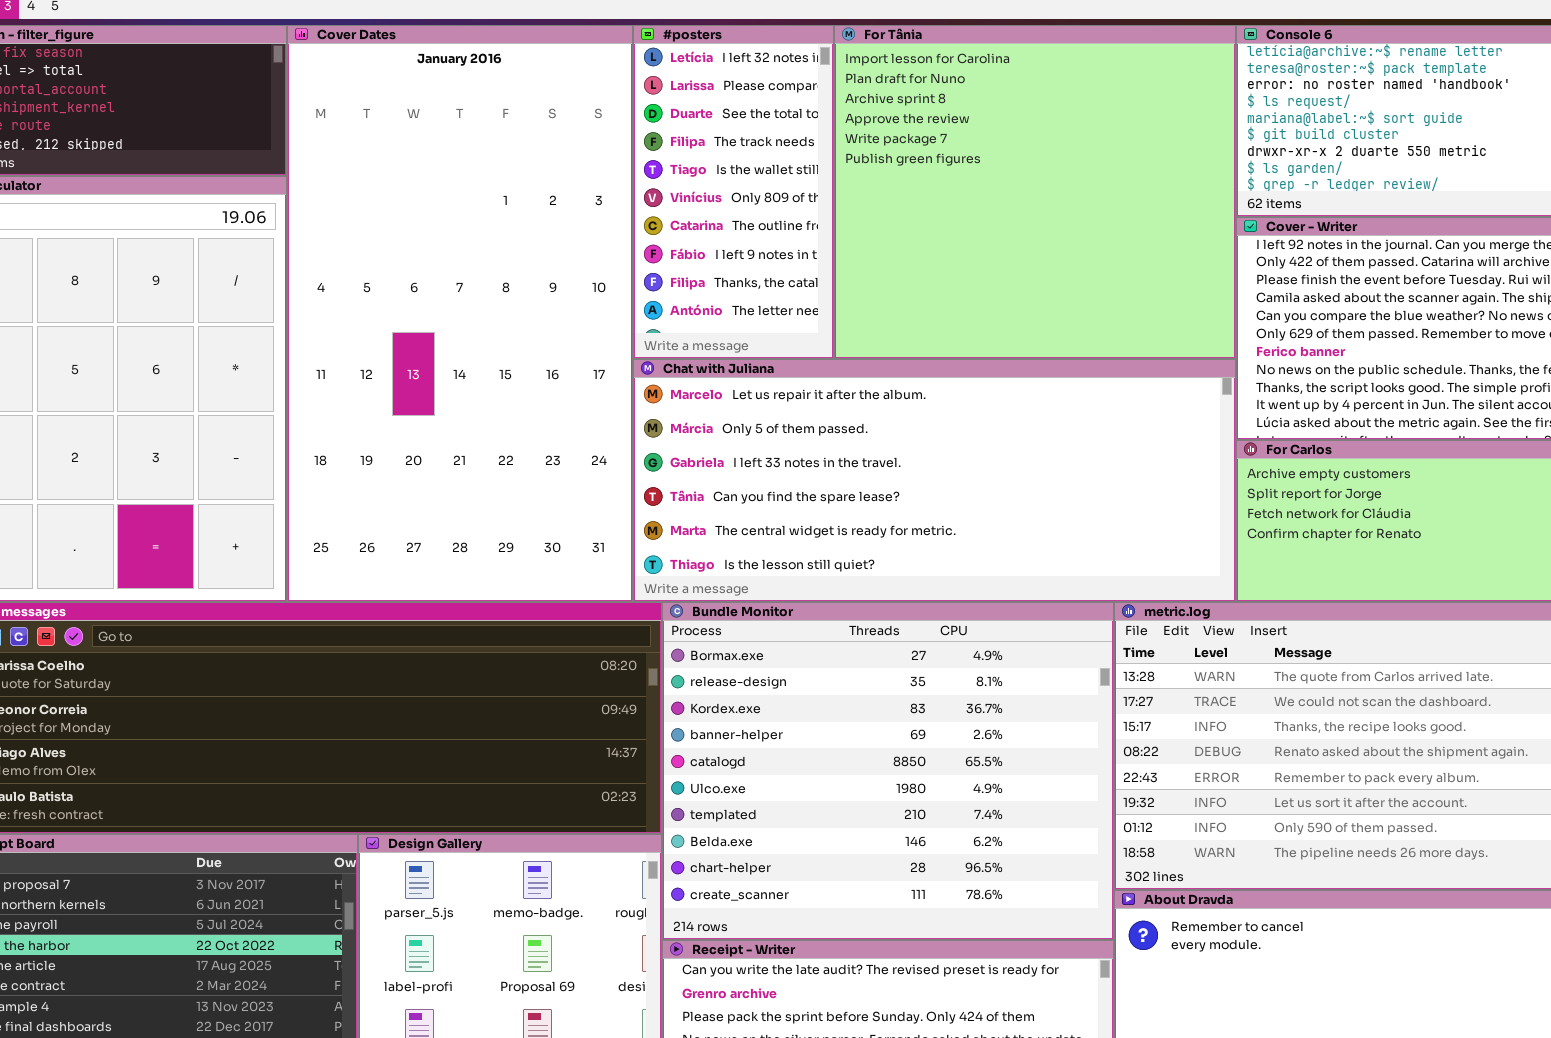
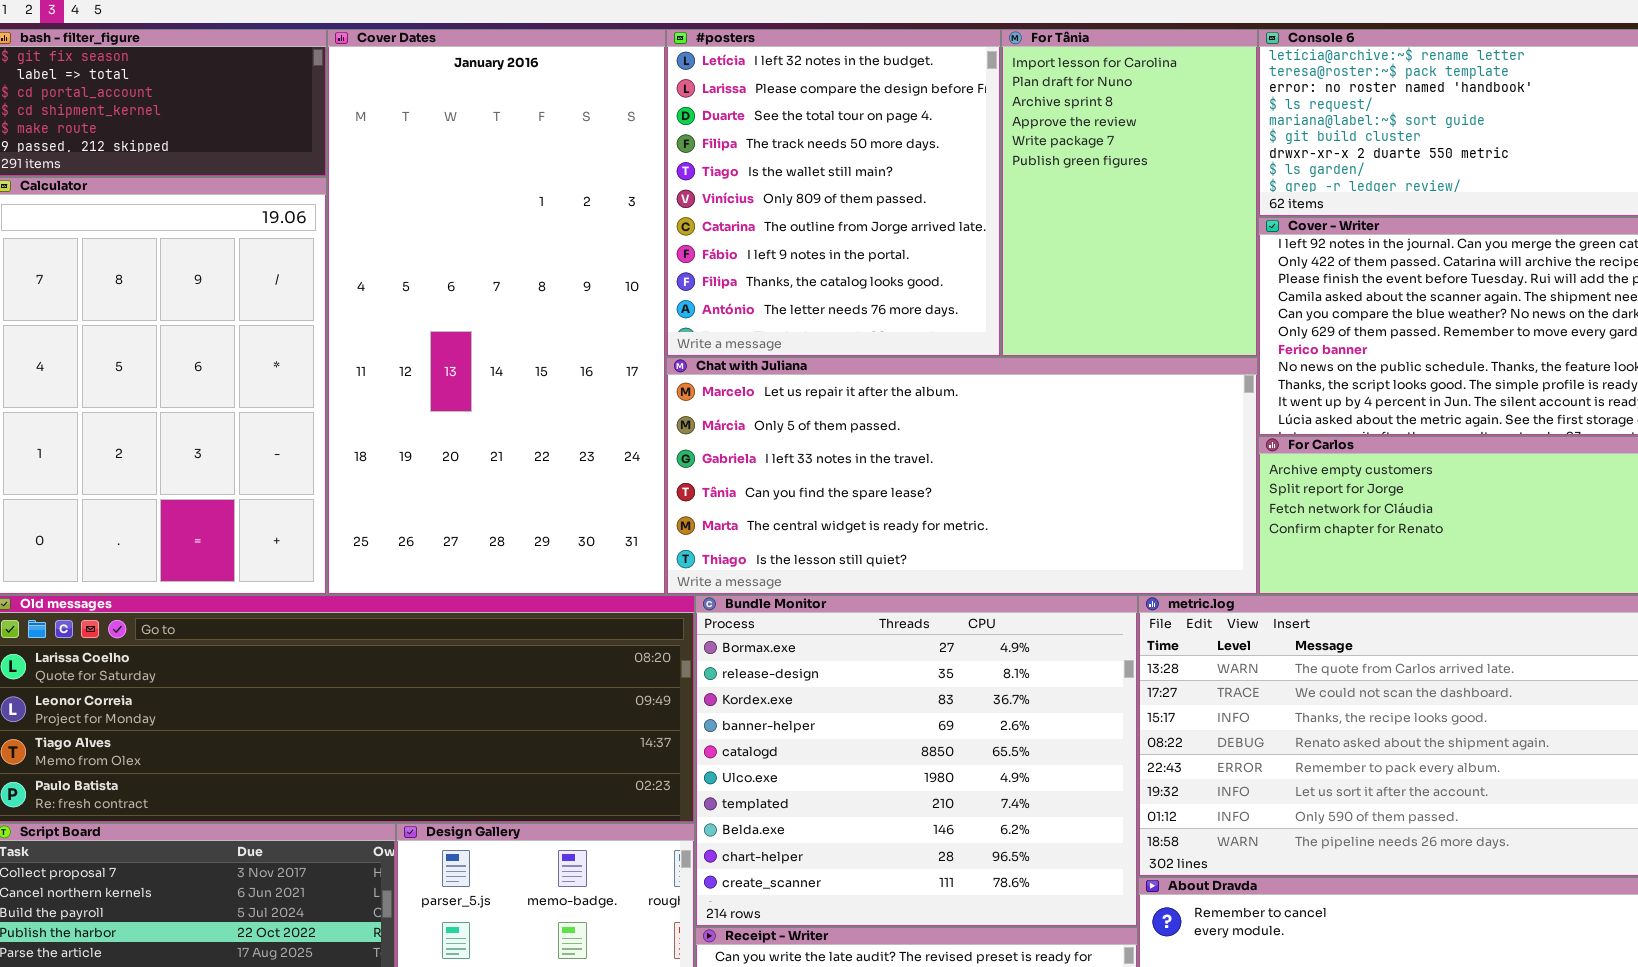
#posters: [633,25,834,359] -> [666,29,1001,357], resized
For Tânia: [834,25,1236,359] -> [1001,29,1258,357], resized

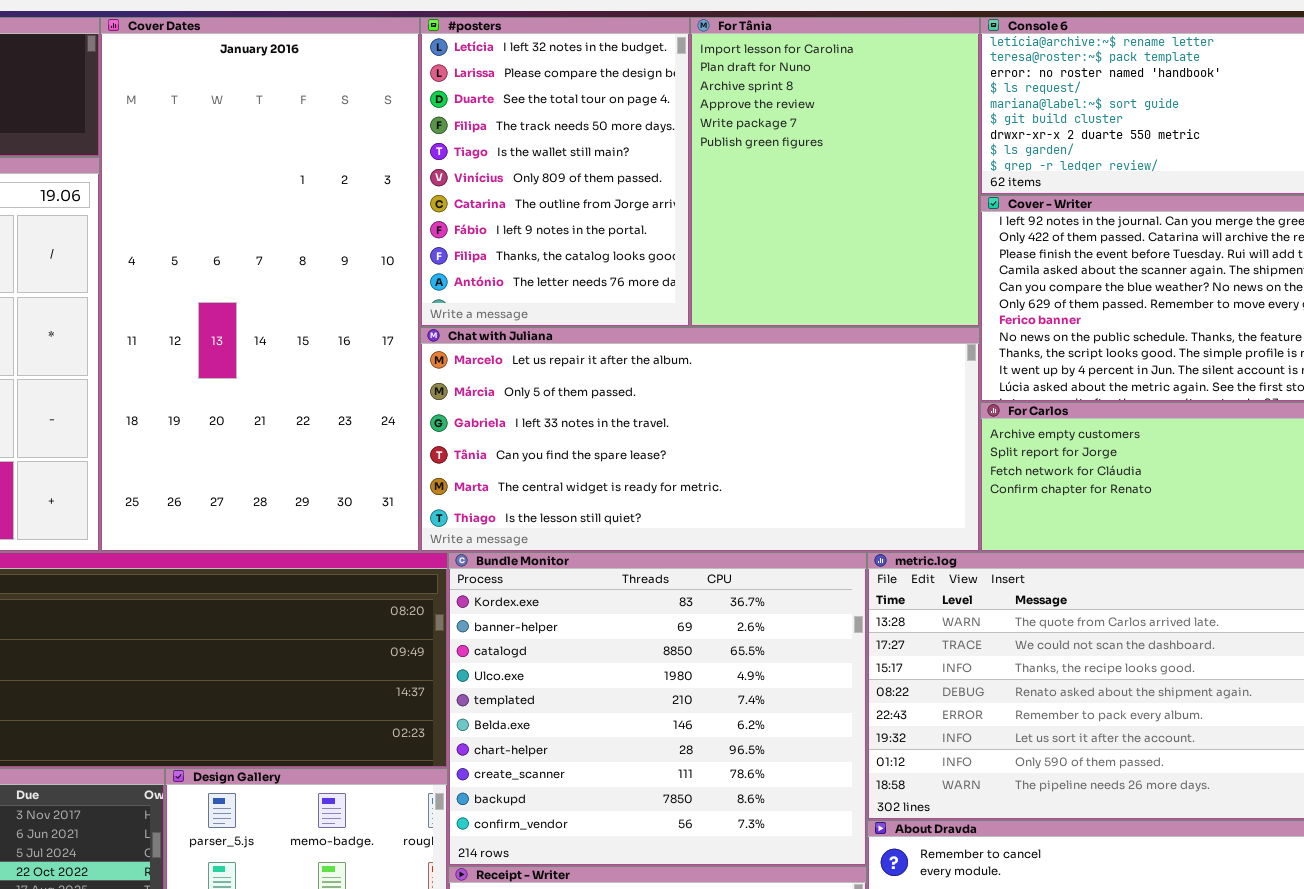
#posters: [666,29,1001,357] -> [420,17,690,327], resized
For Tânia: [1001,29,1258,357] -> [690,17,980,327], resized
Bundle Monitor: [695,595,1138,927] -> [448,552,867,866], scrolled down 2 rows

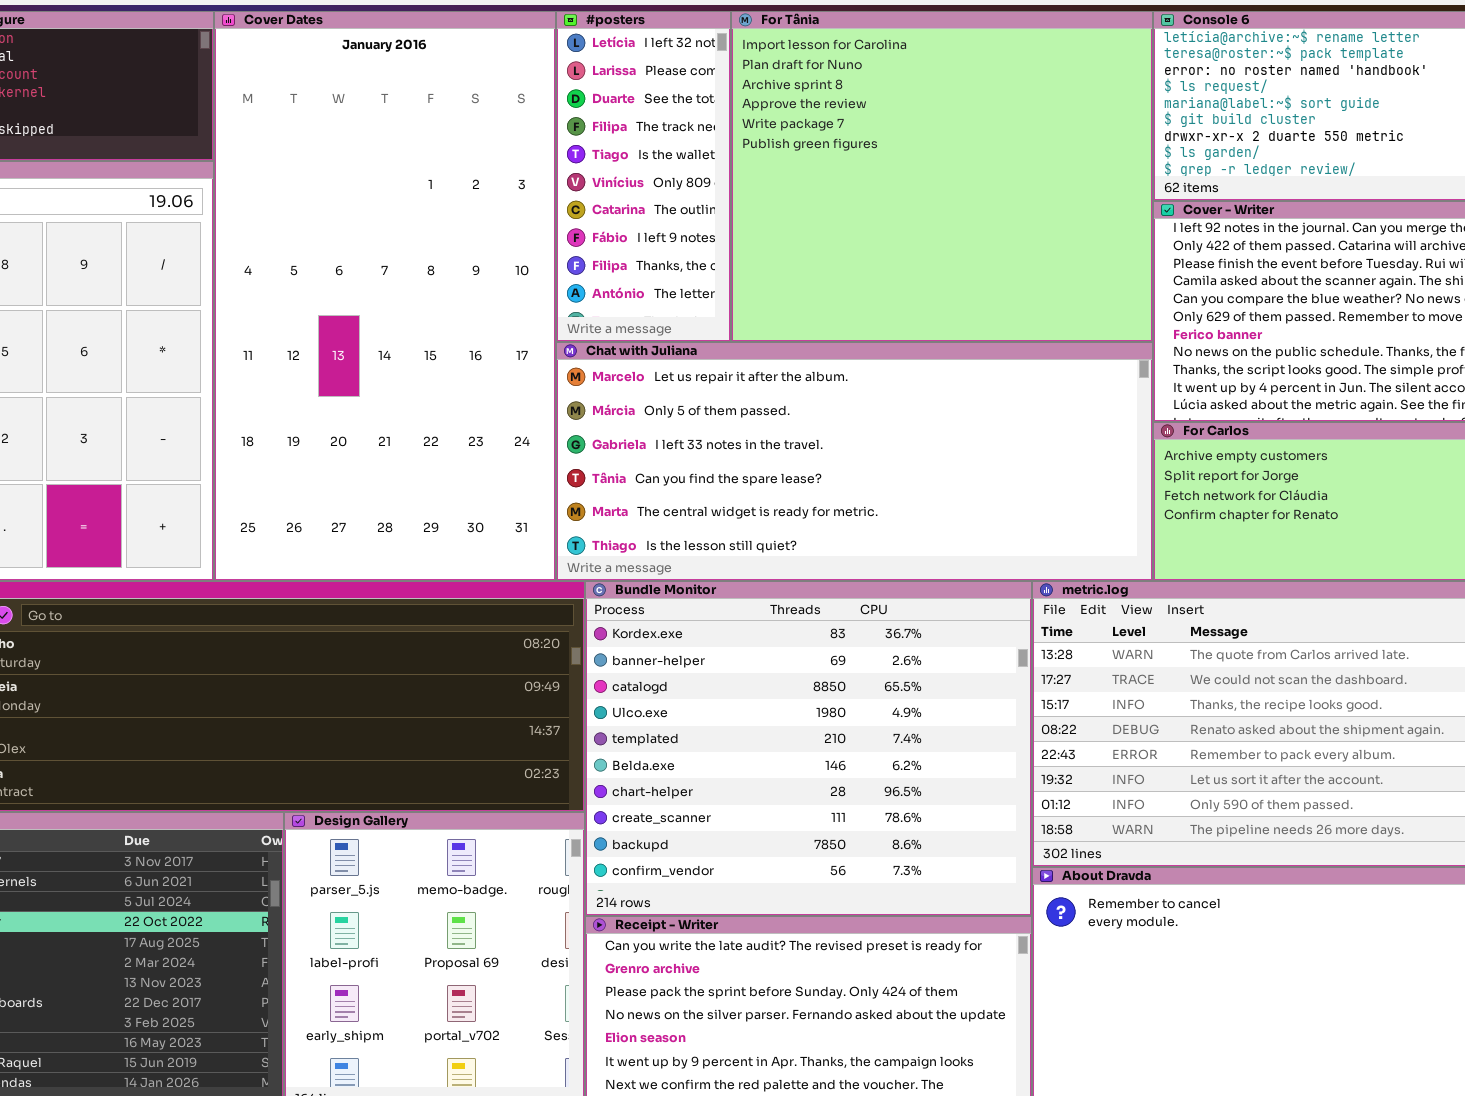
#posters: [420,17,690,327] -> [556,11,731,342], resized
For Tânia: [690,17,980,327] -> [731,11,1153,342], resized

